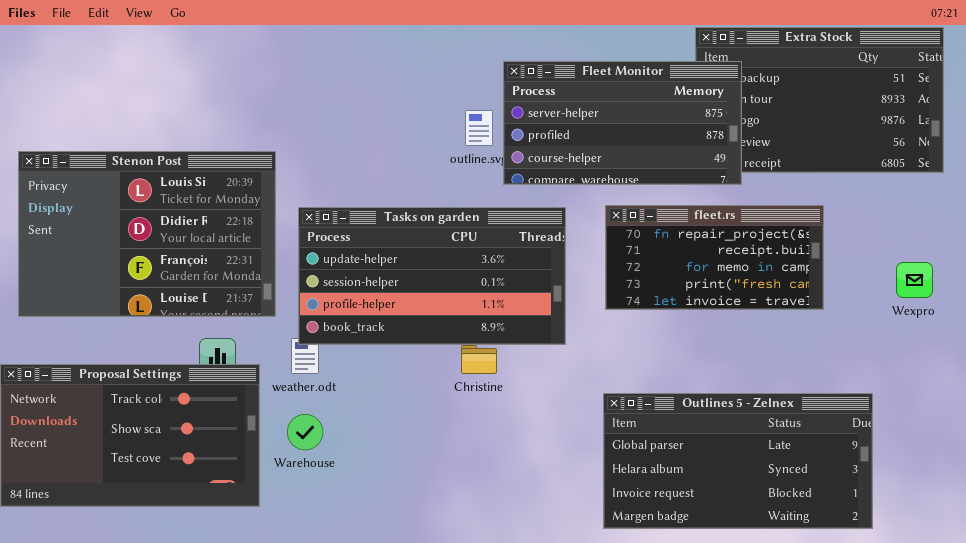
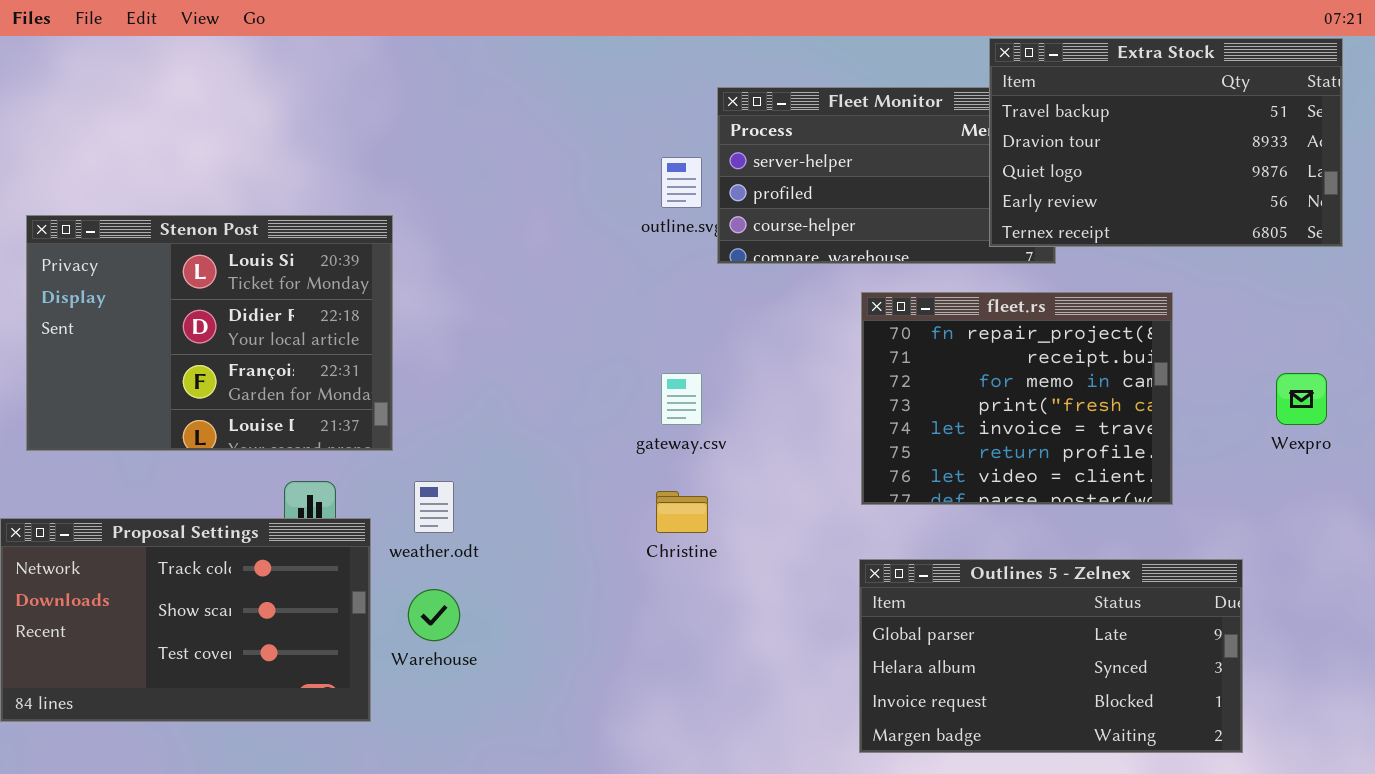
Extra Stock: [695,27,944,173] -> [989,38,1343,247], raised
fleet.rs: [605,205,824,310] -> [861,292,1173,505], resized
Tasks on garden: [298,207,566,345] -> none, closed

